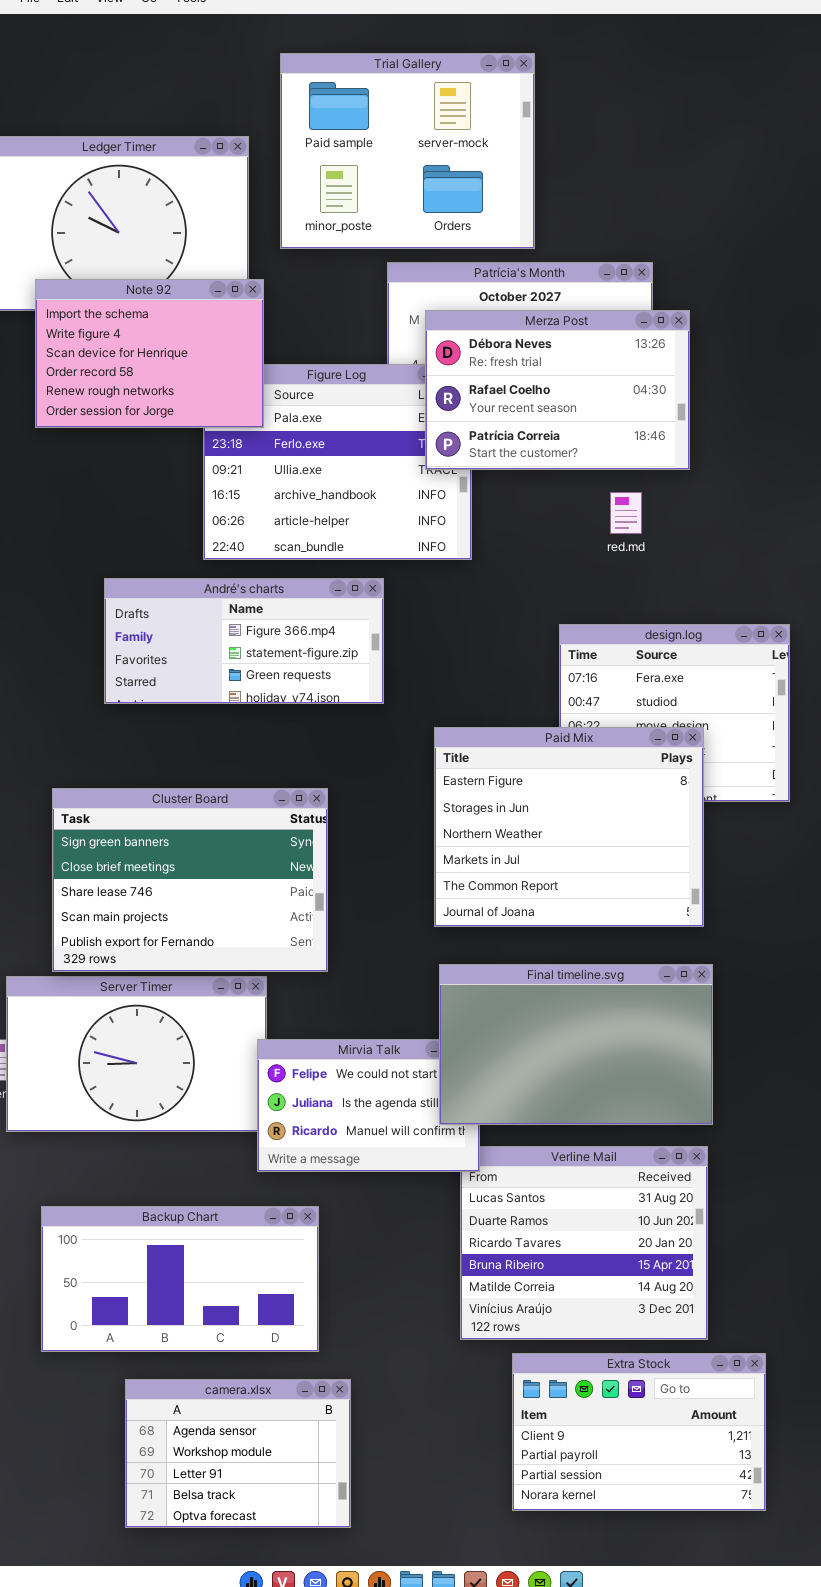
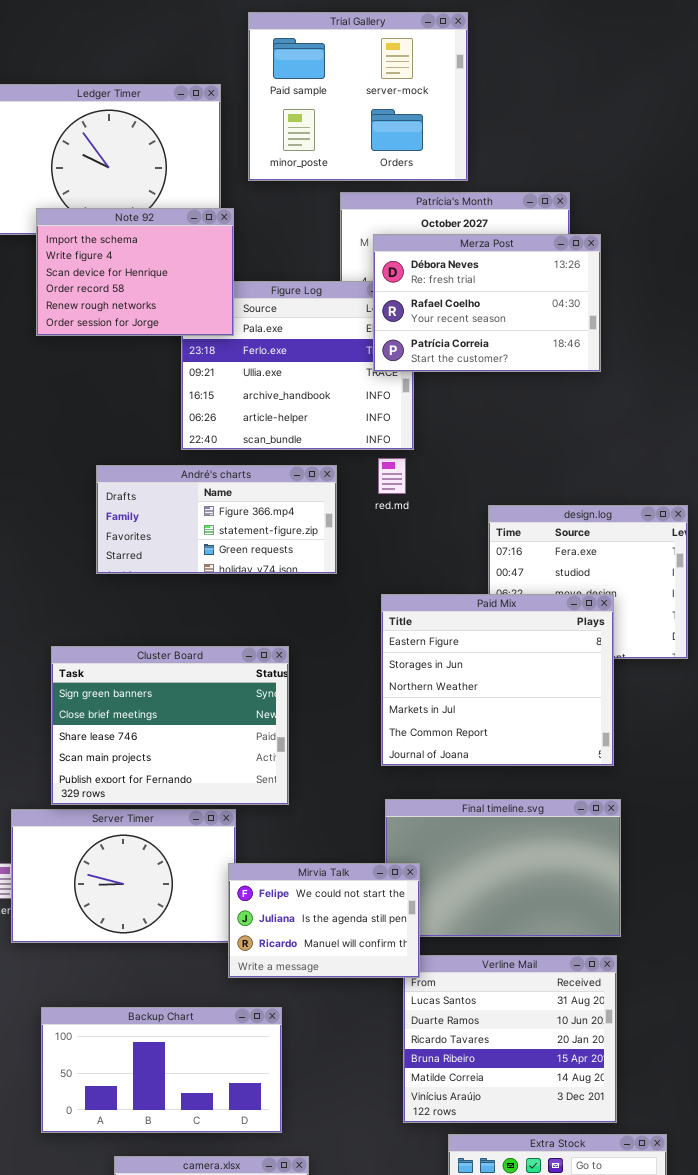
red.md: [610,492,642,534] -> [378,458,406,494], moved
Mirvia Talk: [257,1039,480,1172] -> [228,863,420,978], raised

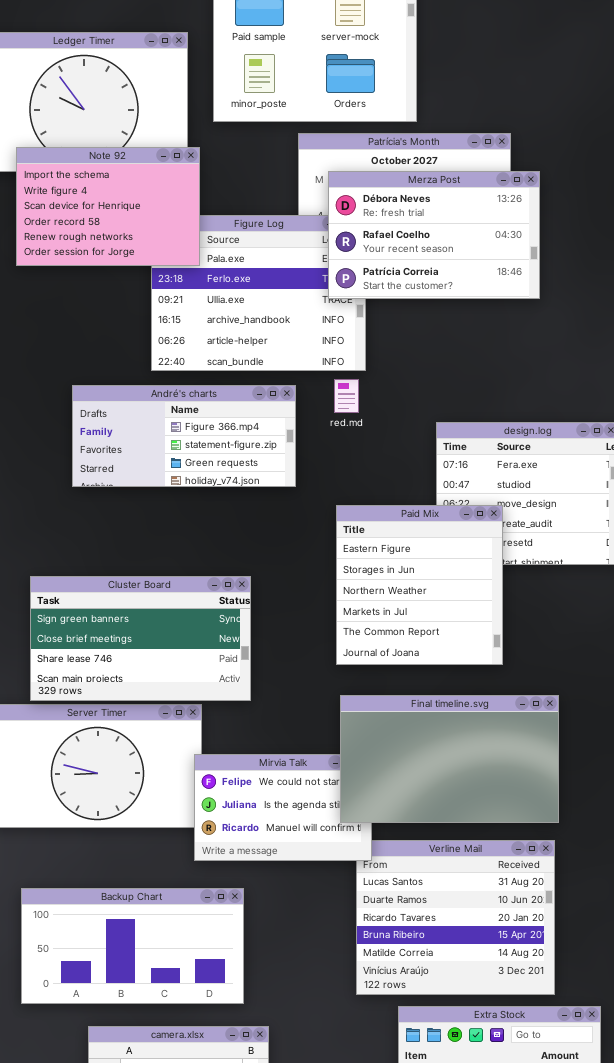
Paid Mix: [381,594,614,766] -> [336,505,503,665], resized
Cluster Board: [51,646,289,805] -> [30,576,251,701], resized
Final timeline.svg: [385,799,621,937] -> [340,695,559,823], raised

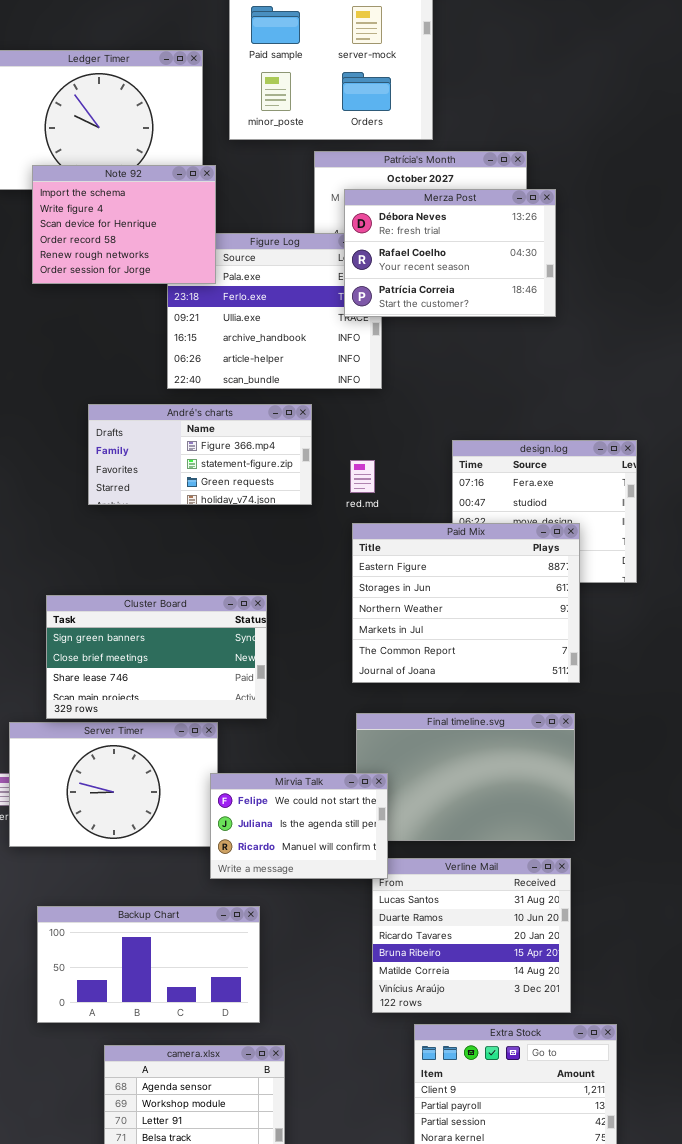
red.md: [334,379,359,413] -> [350,460,375,493], moved
Paid Mix: [336,505,503,665] -> [352,523,580,683], resized
Mirvia Talk: [194,754,372,861] -> [210,773,388,879], raised

